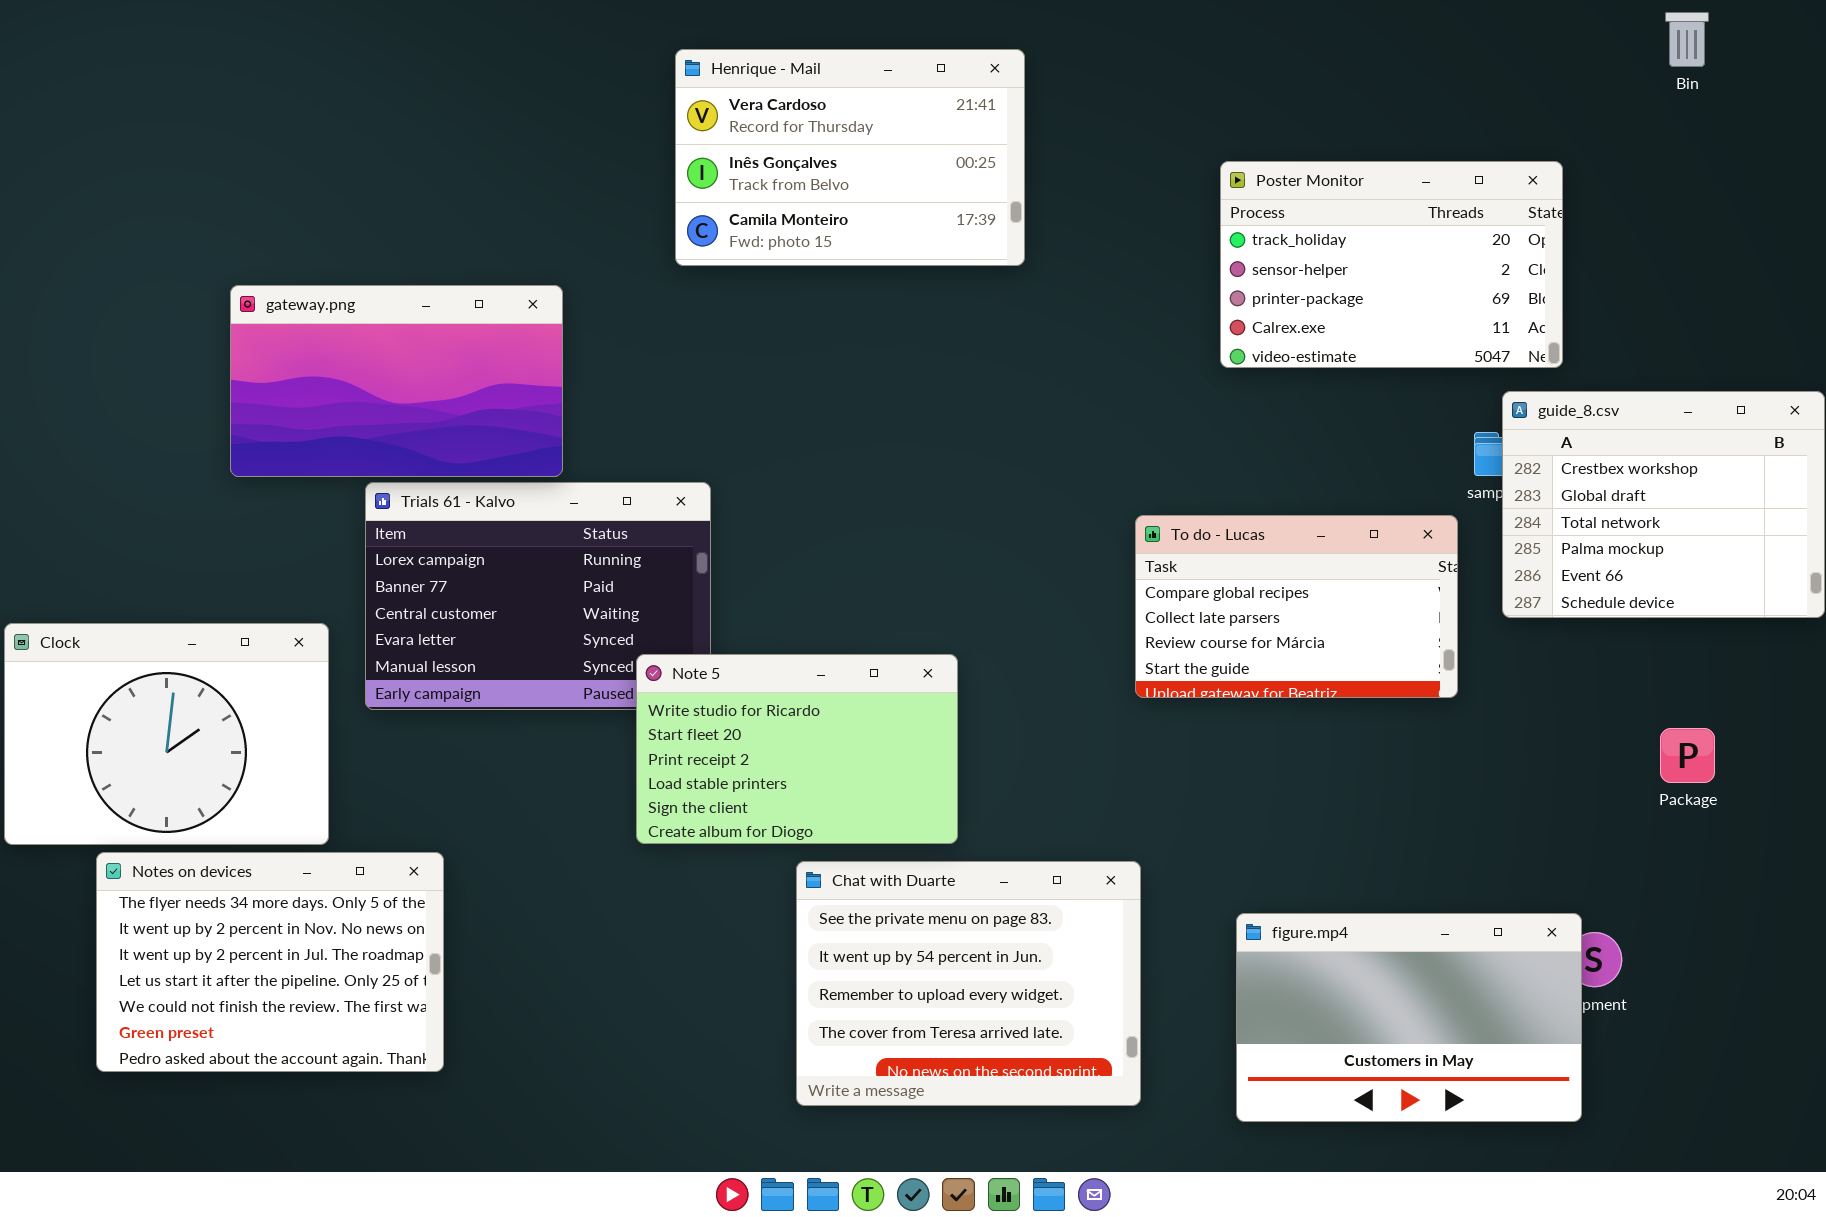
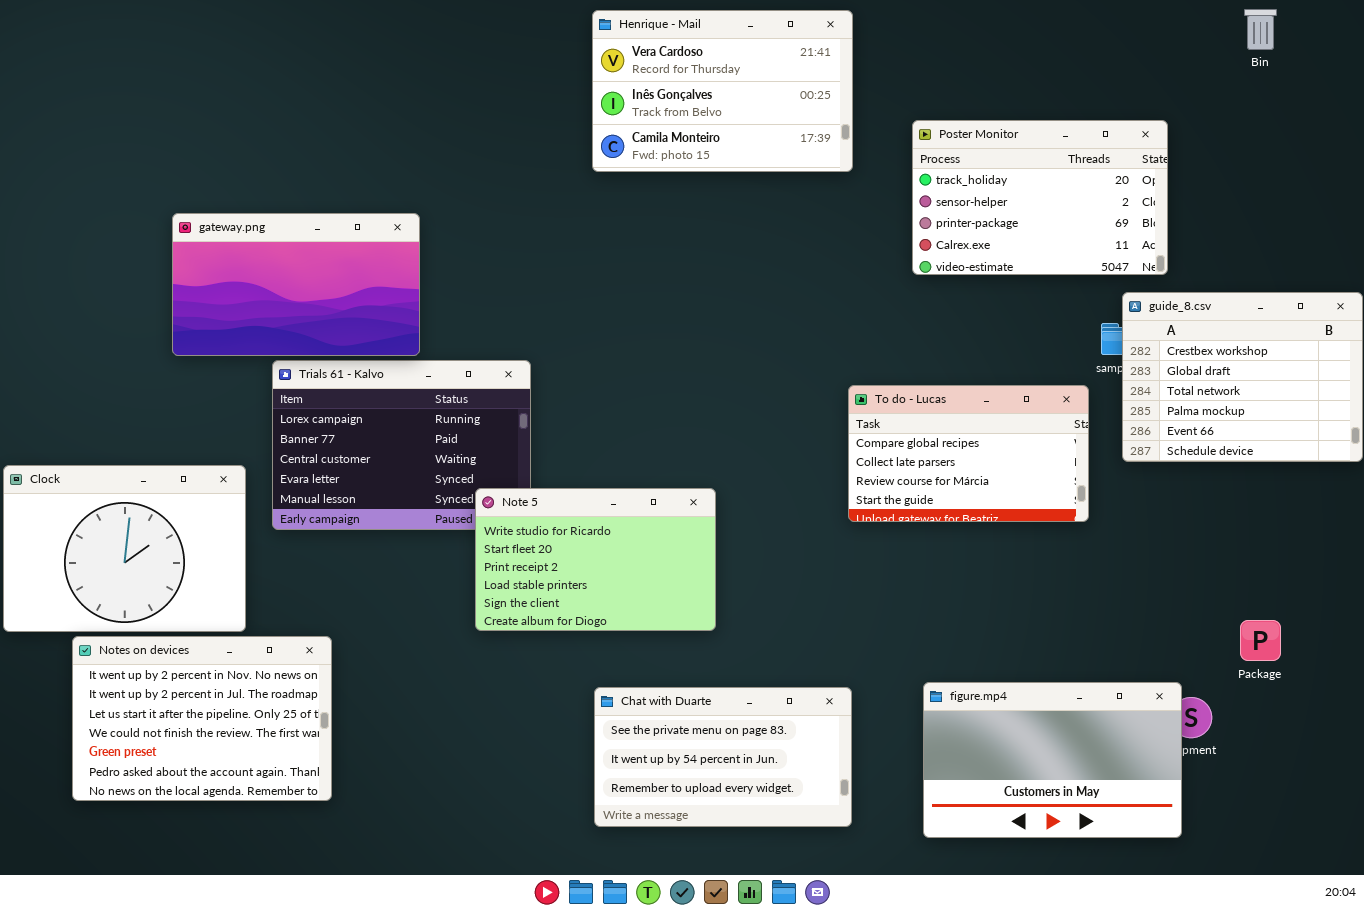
Henrique - Mail: [675,49,1025,266] -> [592,10,853,172], moved
Package: [1660,728,1715,783] -> [1240,620,1281,661], moved
Notes on devices: [96,852,444,1072] -> [72,636,332,801], scrolled down 1 row
Chat with Duarte: [796,861,1141,1106] -> [594,687,852,827], resized

